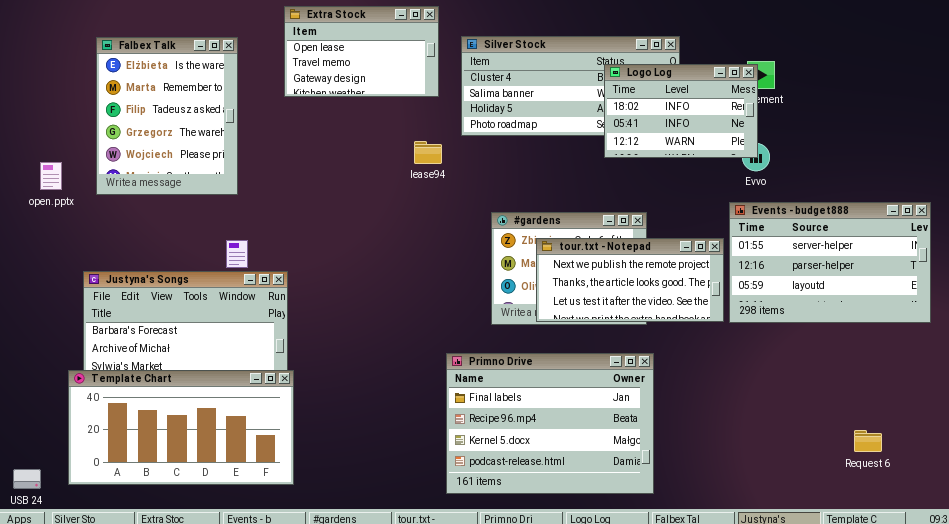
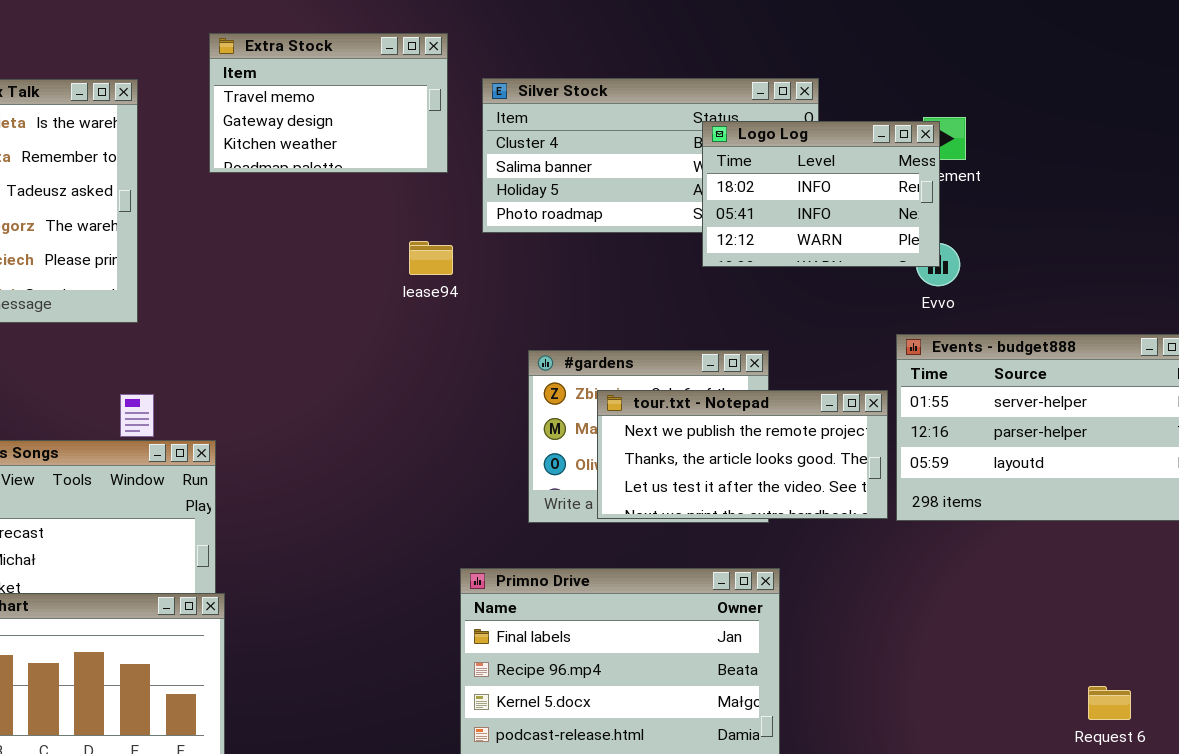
Extra Stock: [284,6,439,97] -> [209,33,448,173], scrolled down 1 row

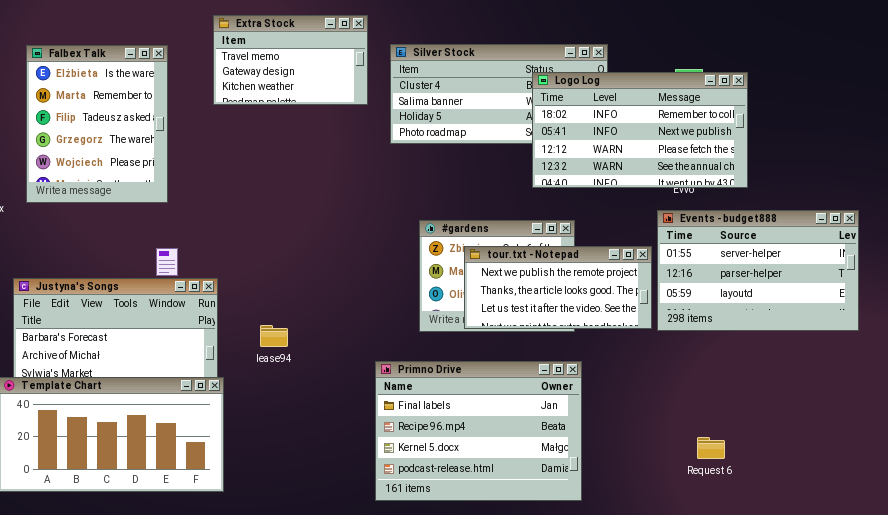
Logo Log: [702,121,940,267] -> [532,72,748,188], resized
lease94: [409,241,453,275] -> [260,325,288,347], moved
Request 6: [1088,686,1131,720] -> [697,437,725,459], moved

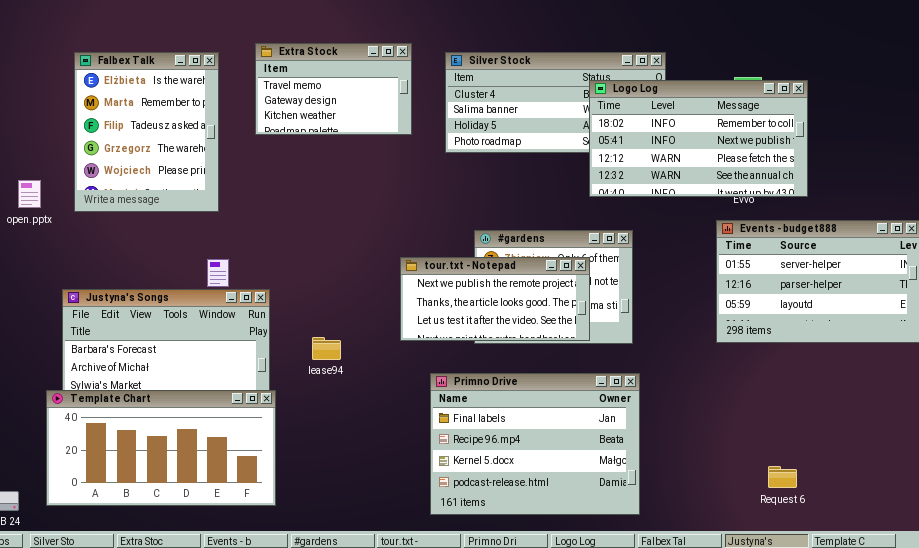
Extra Stock: [213,15,368,105] -> [255,43,412,135], moved
tour.txt - Notepad: [464,246,652,329] -> [400,257,590,341], moved
Request 6: [697,437,725,459] -> [768,466,797,488], moved

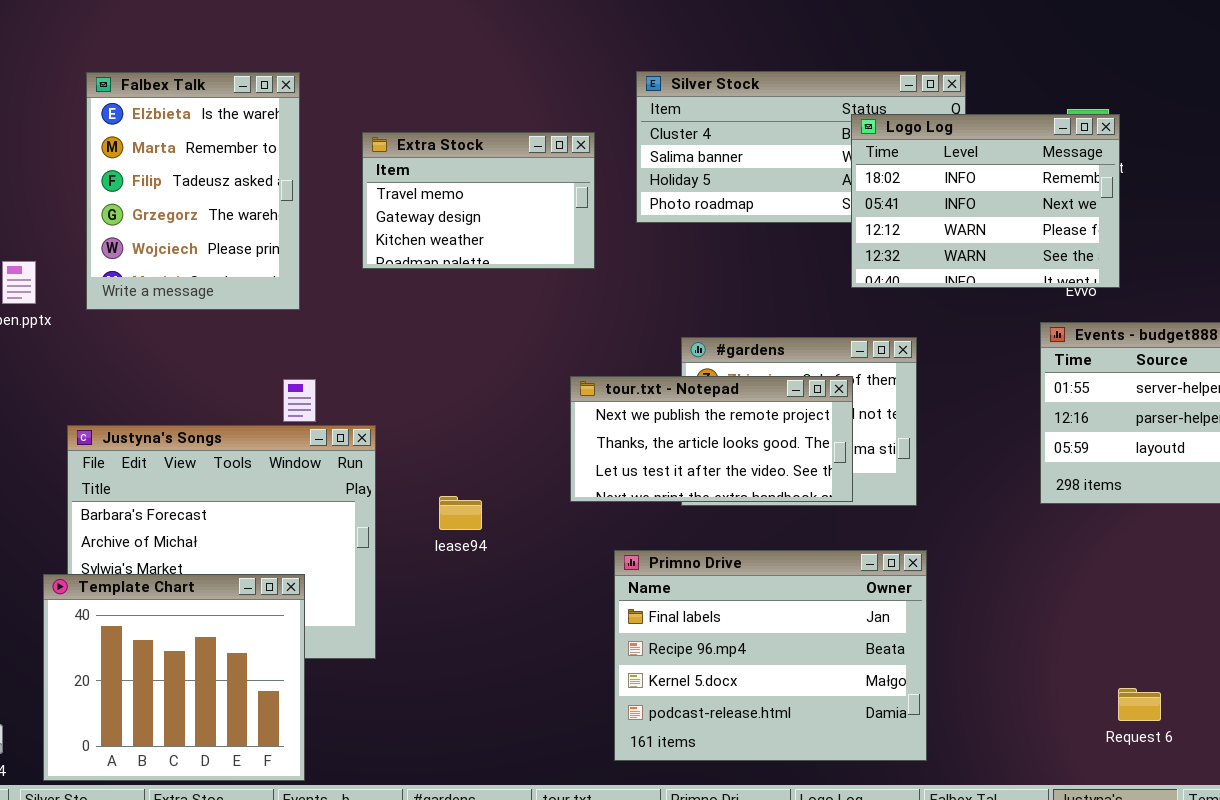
Extra Stock: [255,43,412,135] -> [362,132,595,269], moved
Logo Log: [589,80,808,197] -> [851,114,1120,288], resized
Template Chart: [46,390,276,506] -> [43,574,305,781], resized

